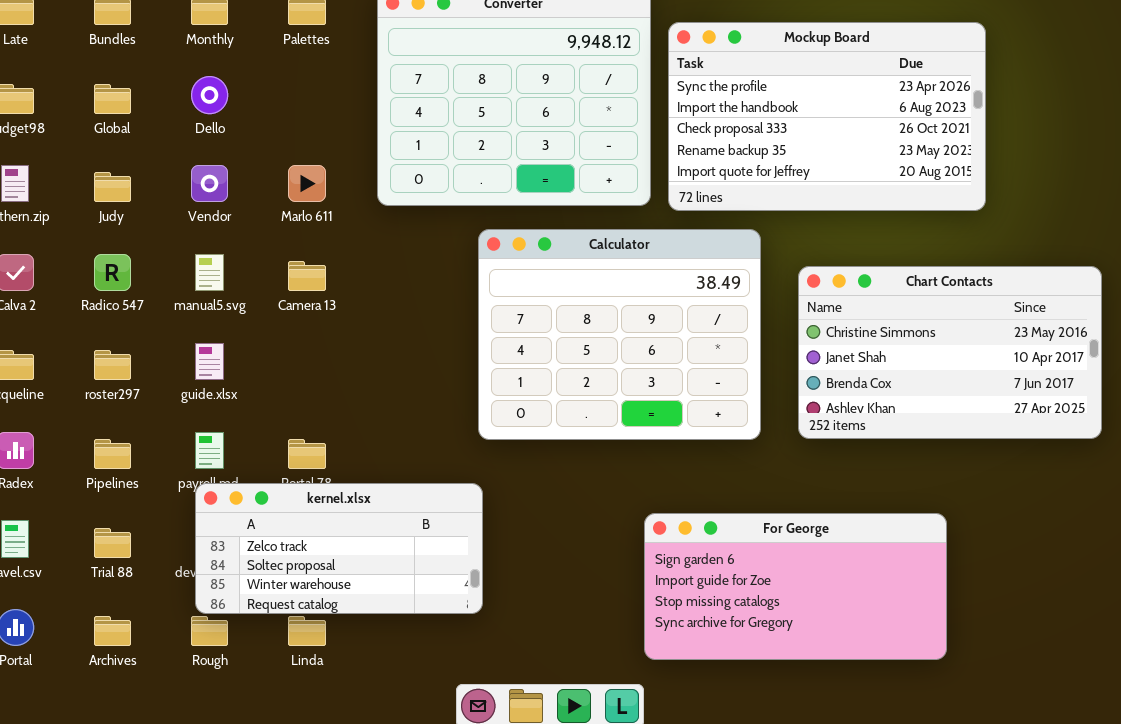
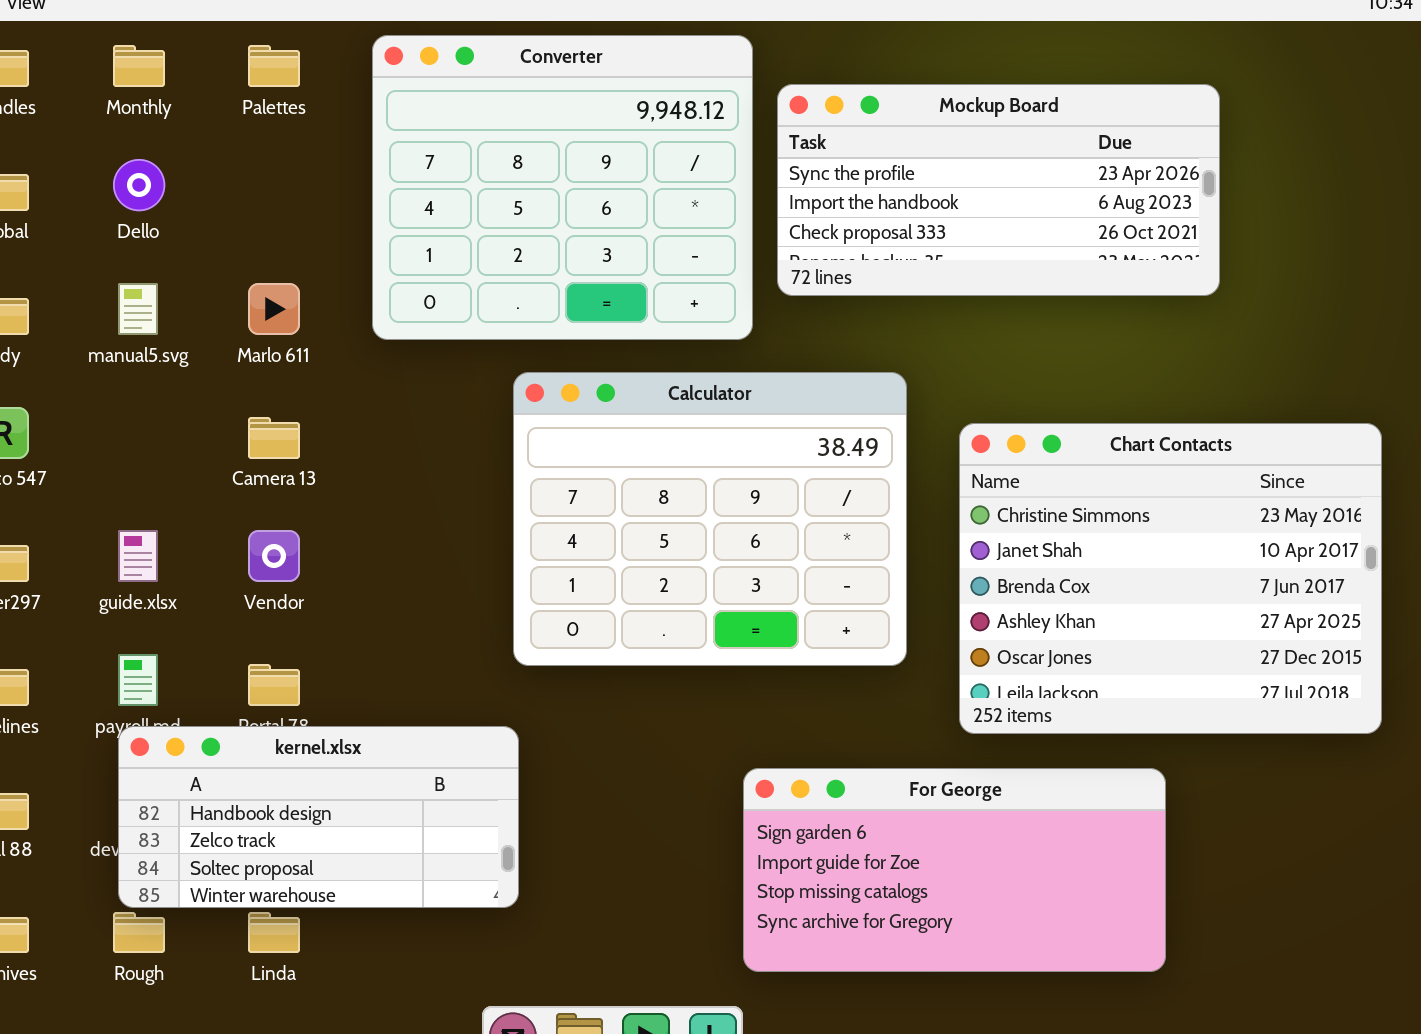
Mockup Board: [668,22,986,211] -> [777,84,1220,296], resized
Vendor: [191,165,228,202] -> [248,530,300,582], moved
manual5.svg: [195,254,224,291] -> [118,283,158,335], moved
Chart Contacts: [798,266,1102,439] -> [959,423,1382,734], resized
kernel.xlsx: [195,483,483,614] -> [118,726,519,908], scrolled up 1 row

